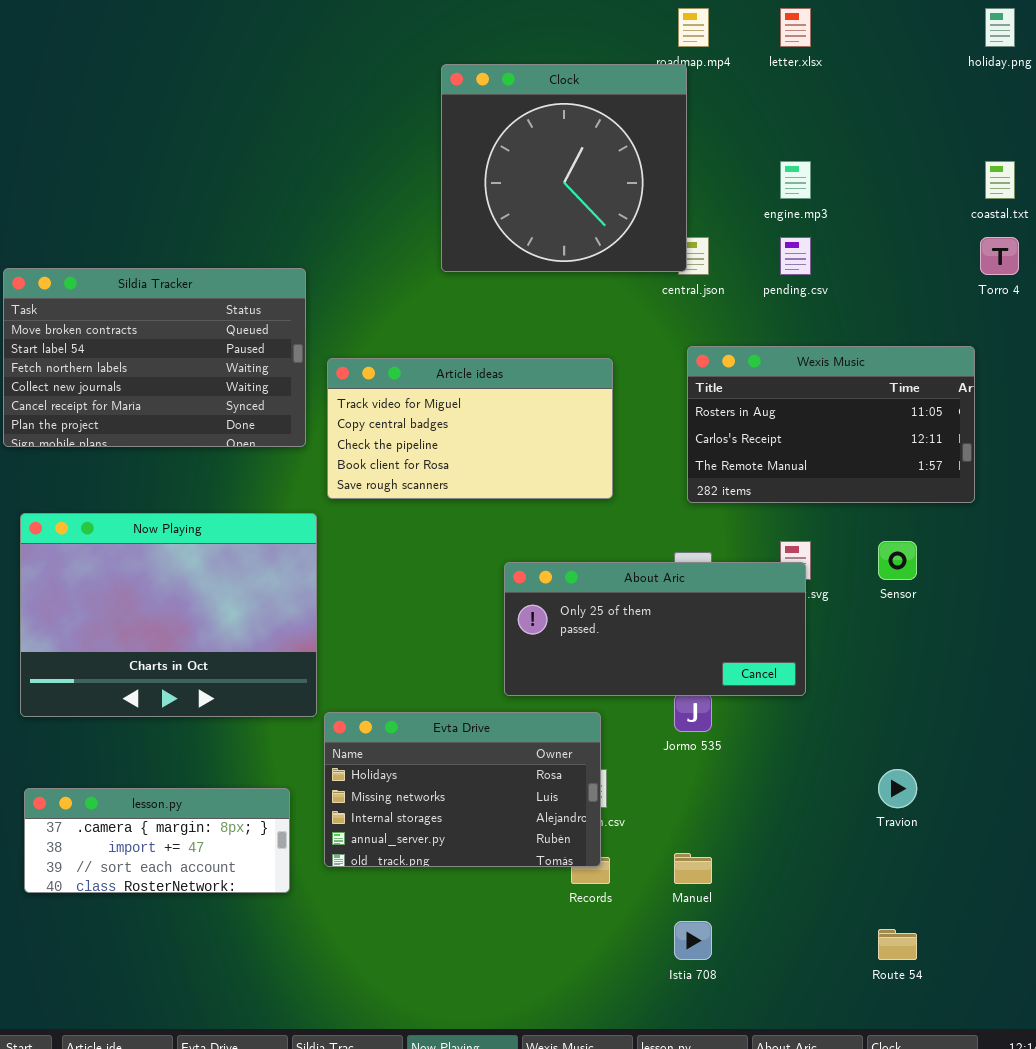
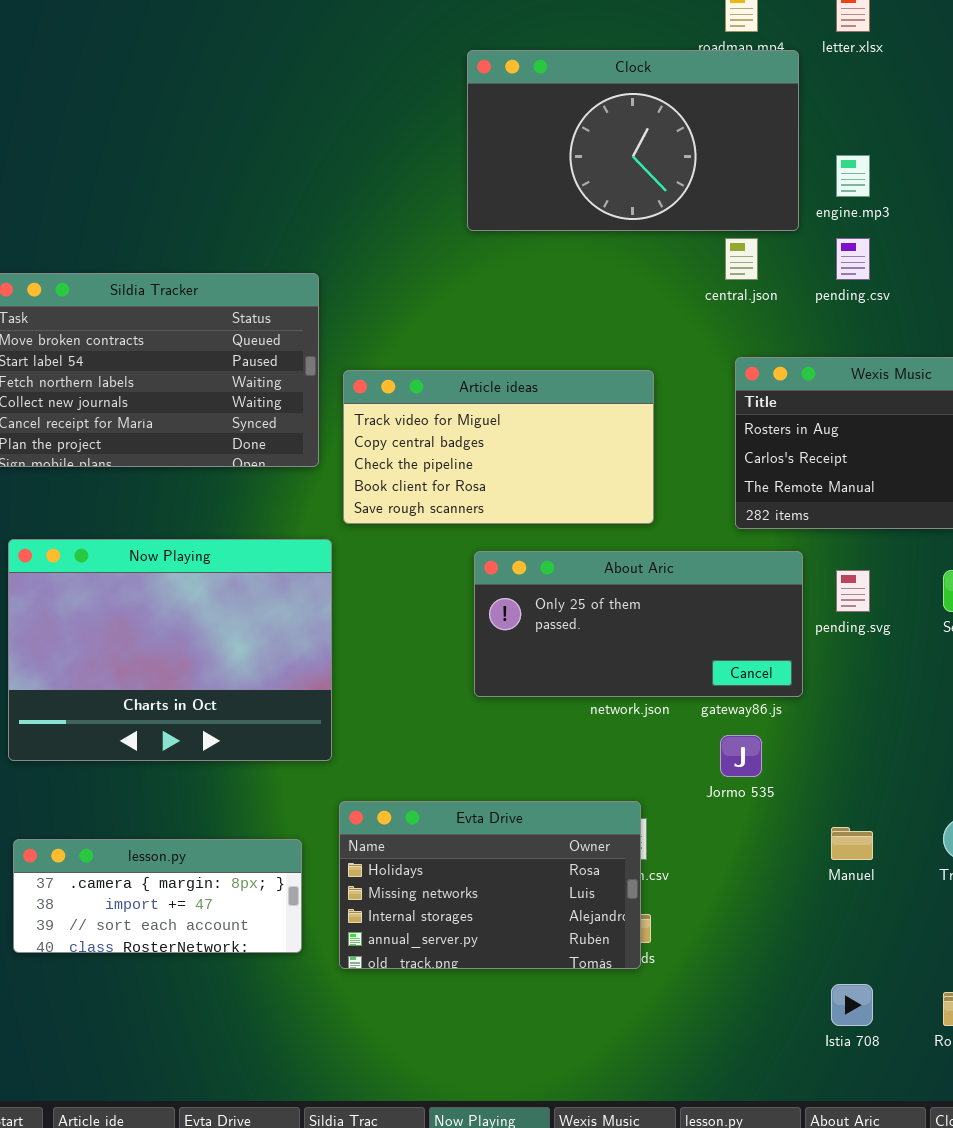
Clock: [441,64,687,272] -> [467,50,799,231], resized
About Aric: [504,562,806,696] -> [474,551,803,697], moved
Evta Drive: [324,712,601,867] -> [339,801,641,969], moved
Manuel: [674,853,712,884] -> [831,827,873,860], moved
Istia 708: [674,921,712,960] -> [831,984,873,1026], moved

